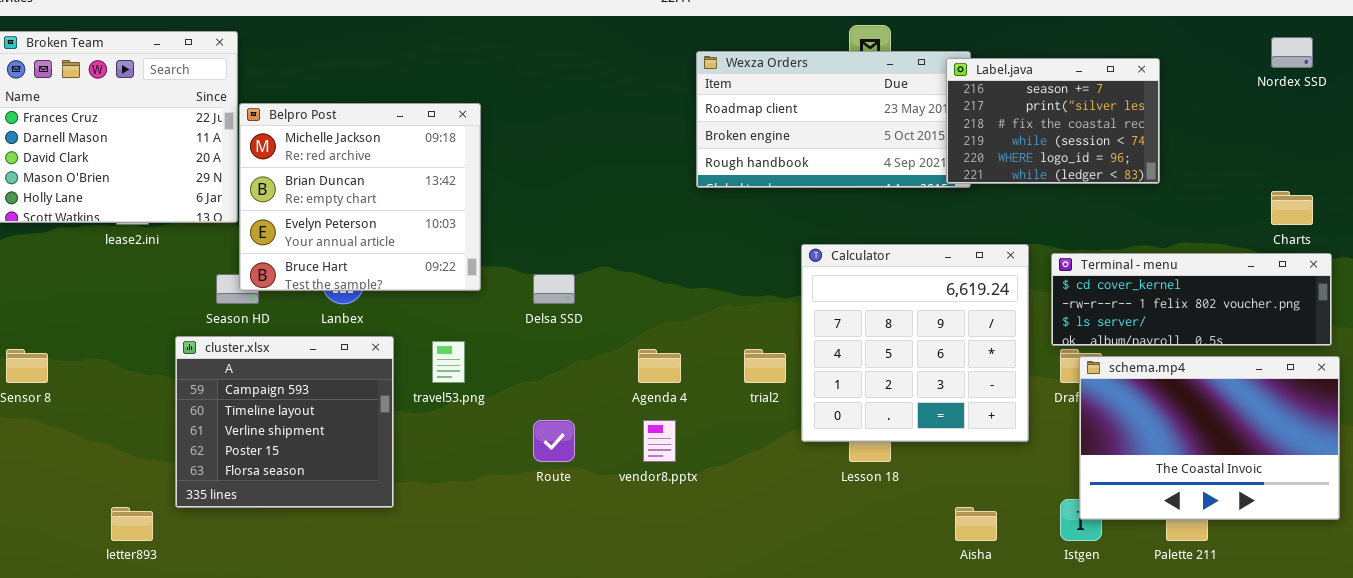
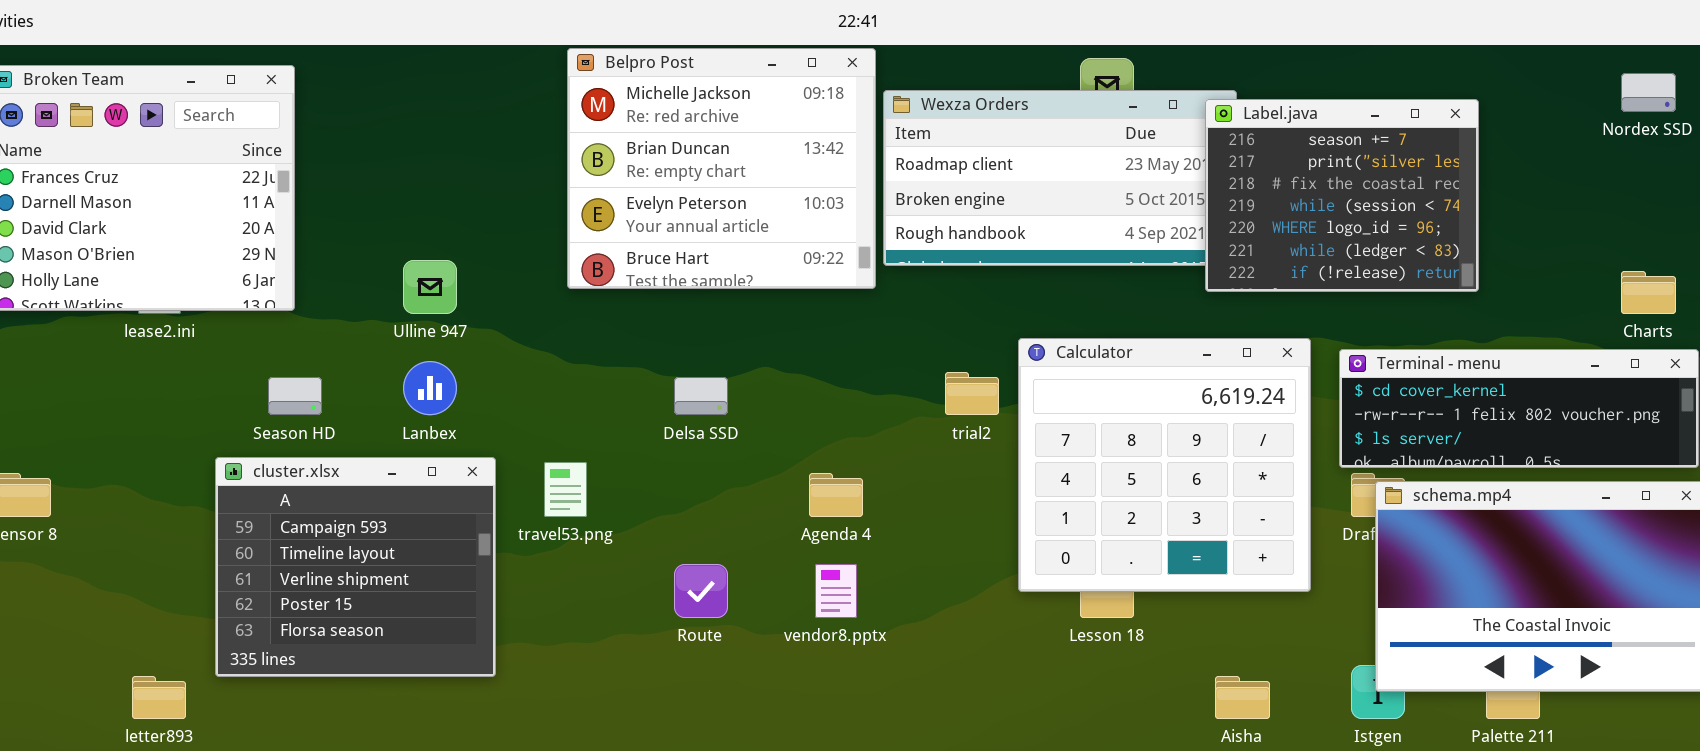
Label.java: [946,58,1160,184] -> [1205,99,1479,292], resized
Belpro Post: [239,103,481,291] -> [567,48,876,289], moved
trial2: [744,349,786,383] -> [945,372,999,415], moved

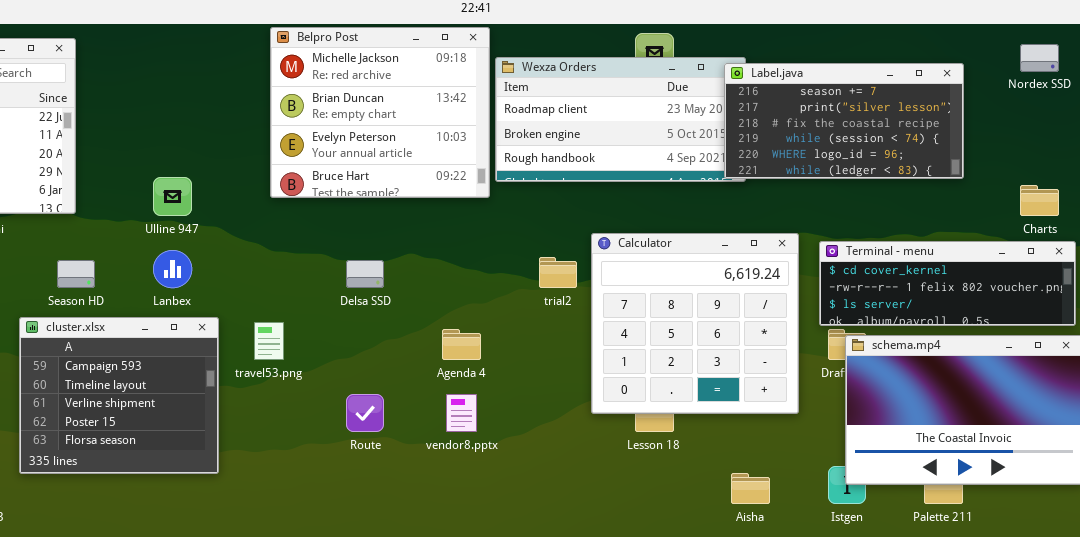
Label.java: [1205,99,1479,292] -> [724,63,964,179], resized

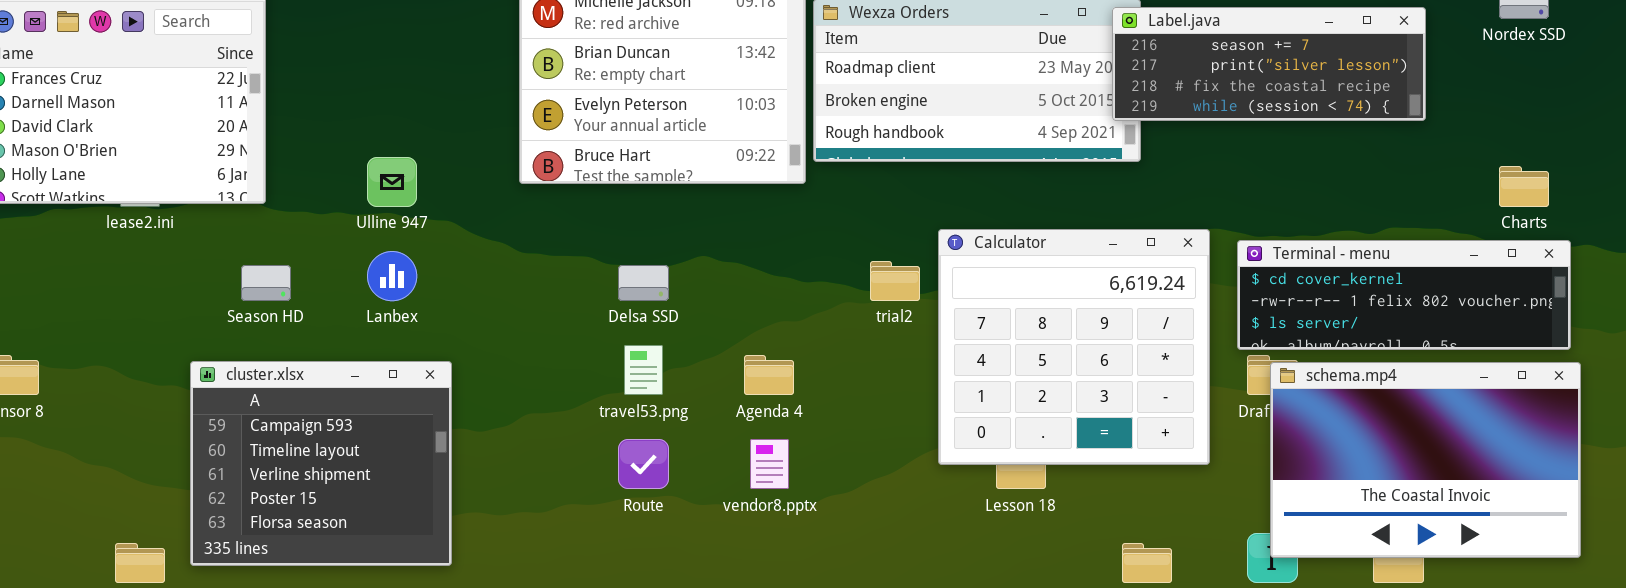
Label.java: [724,63,964,179] -> [1112,7,1426,121], resized
cluster.xlsx: [19,317,219,474] -> [190,361,452,566], moved
travel53.png: [254,322,284,360] -> [624,345,663,395], moved

